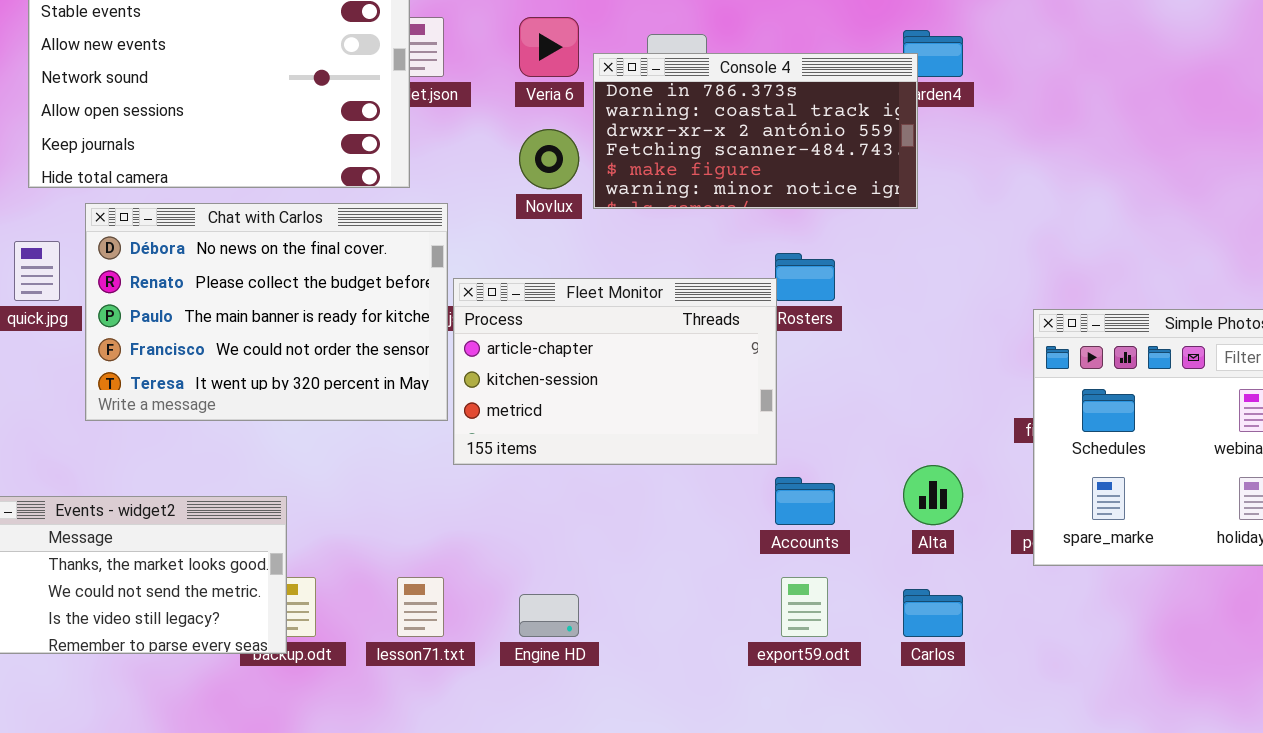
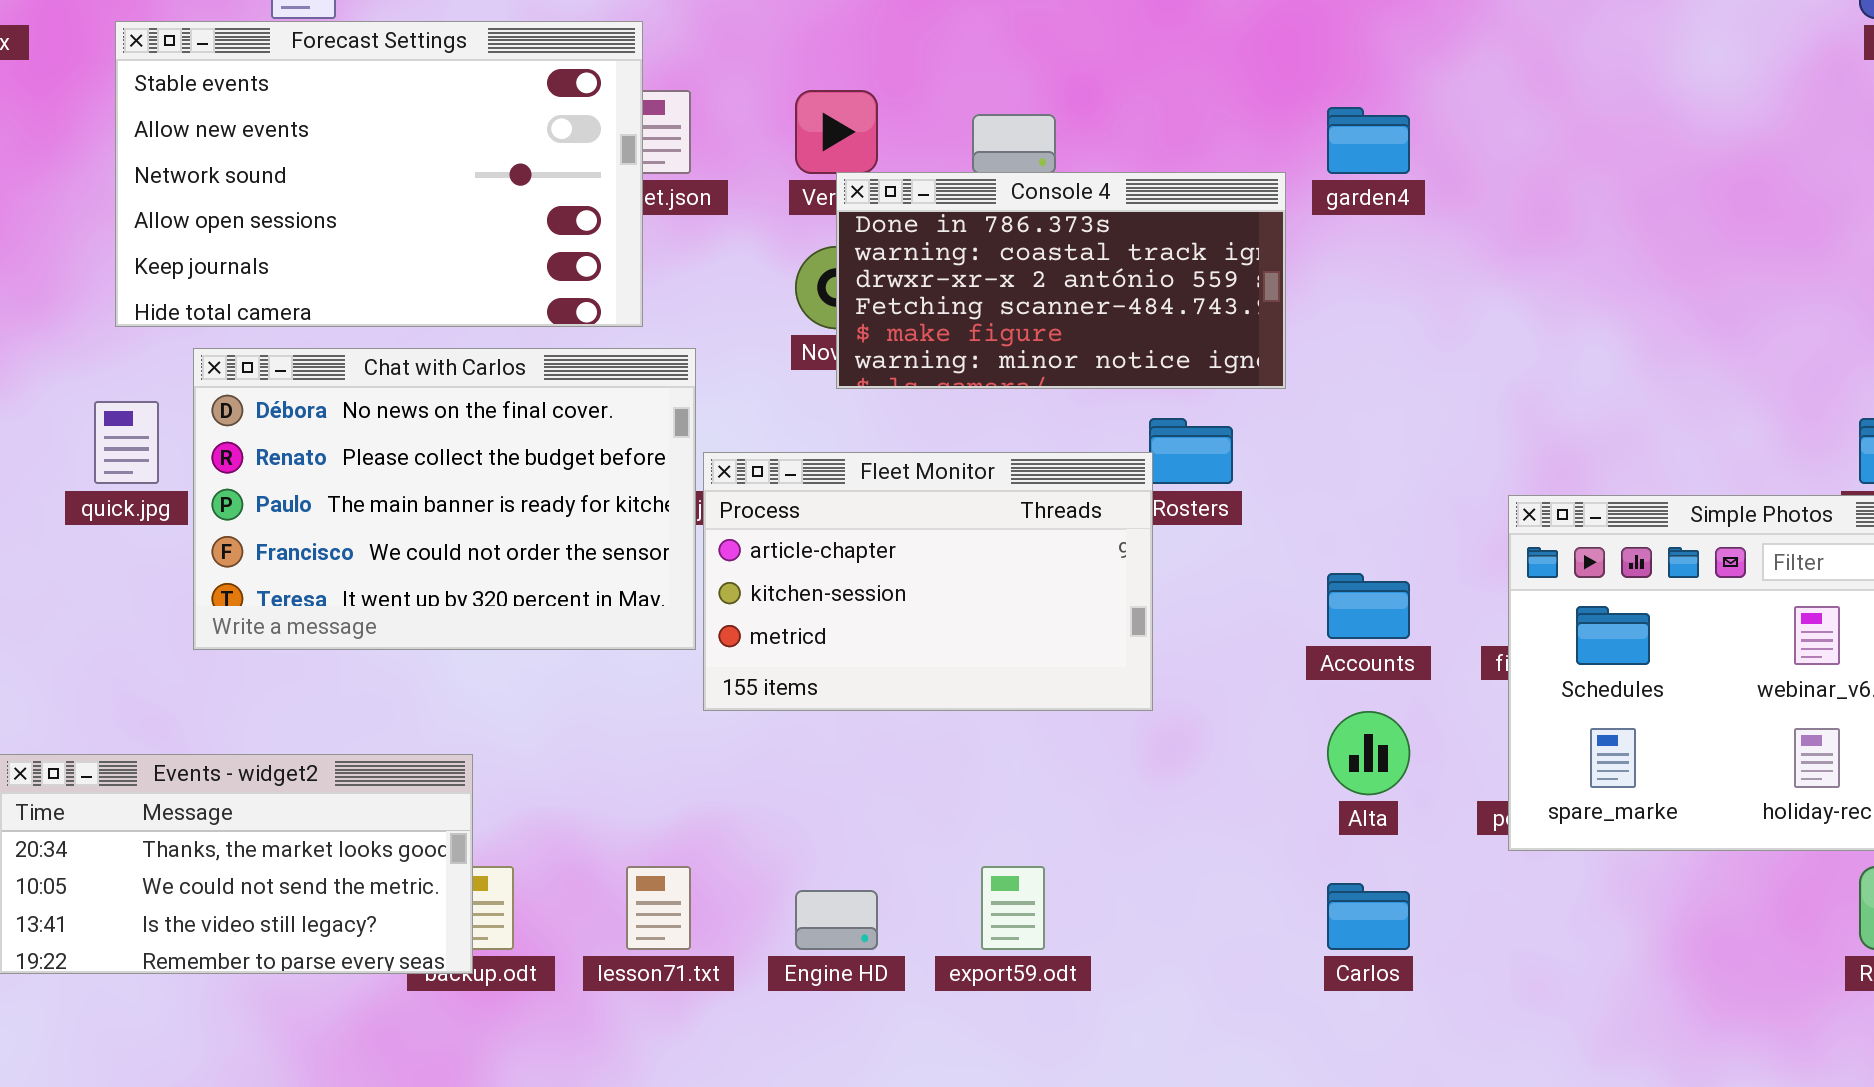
Console 4: [593,53,918,209] -> [836,172,1286,389], moved
Accounts: [775,477,835,525] -> [1327,573,1410,639], moved
export59.odt: [781,577,828,637] -> [981,866,1045,950], moved

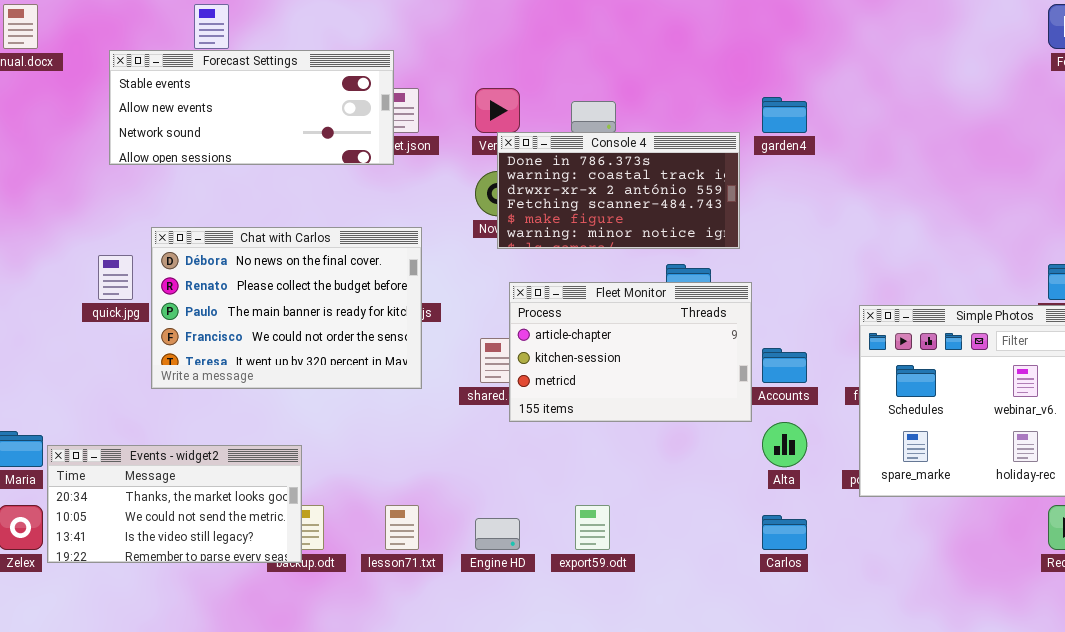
Forecast Settings: [115,21,643,327] -> [109,50,394,165], resized
Fleet Monitor: [703,452,1153,711] -> [509,282,752,422], moved

